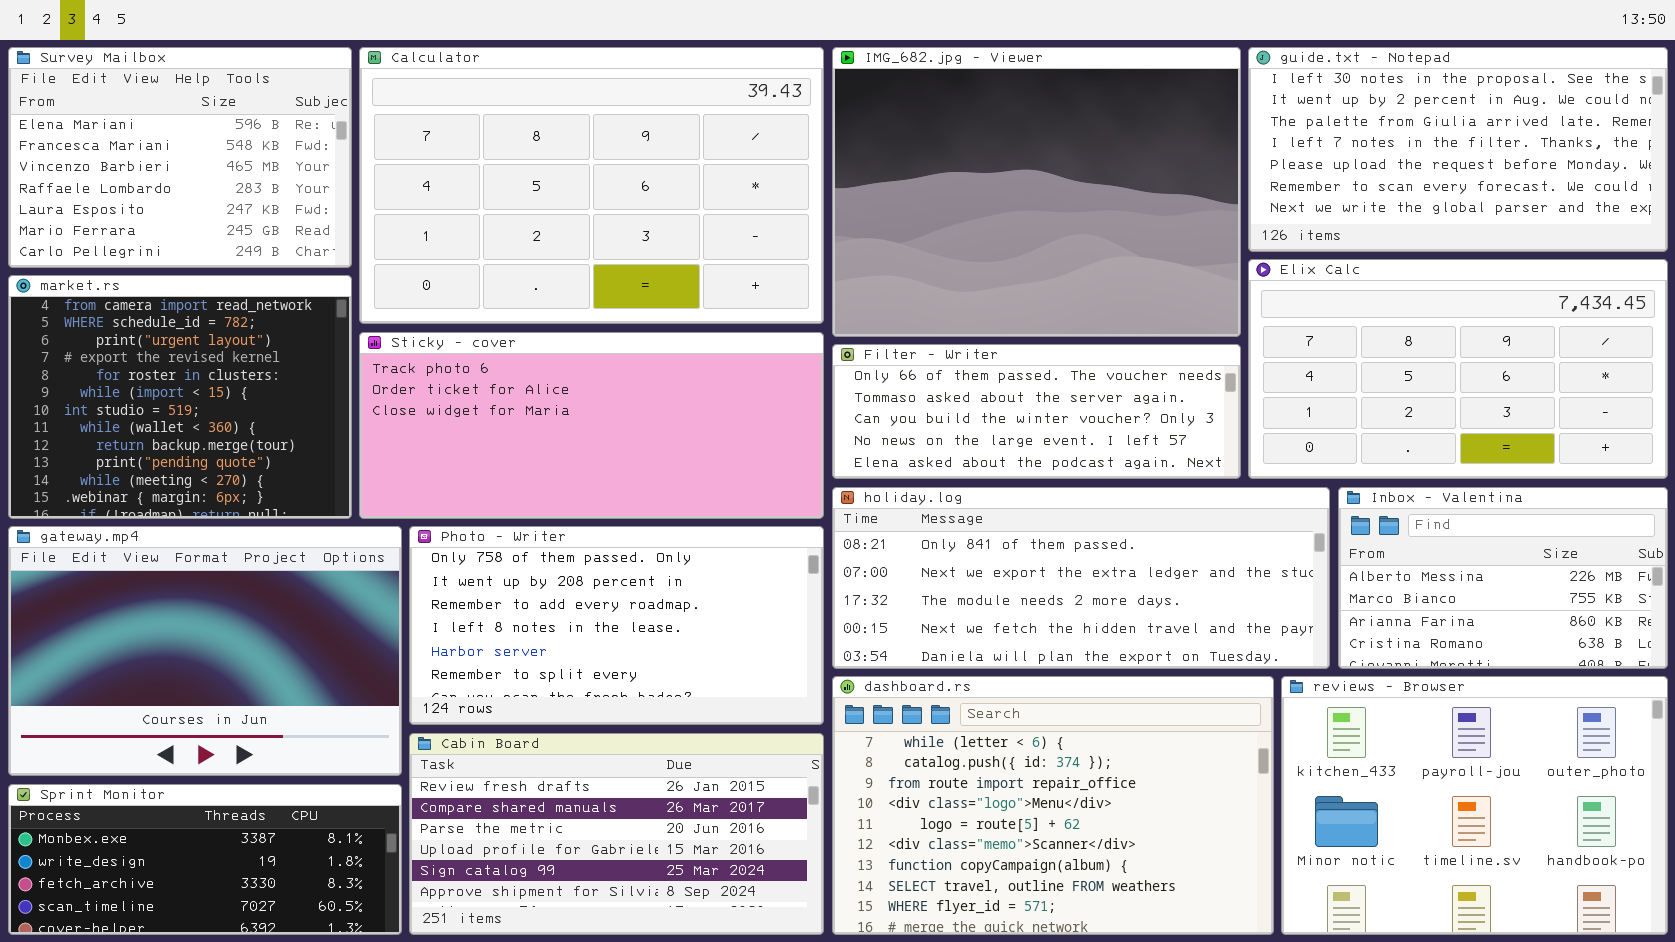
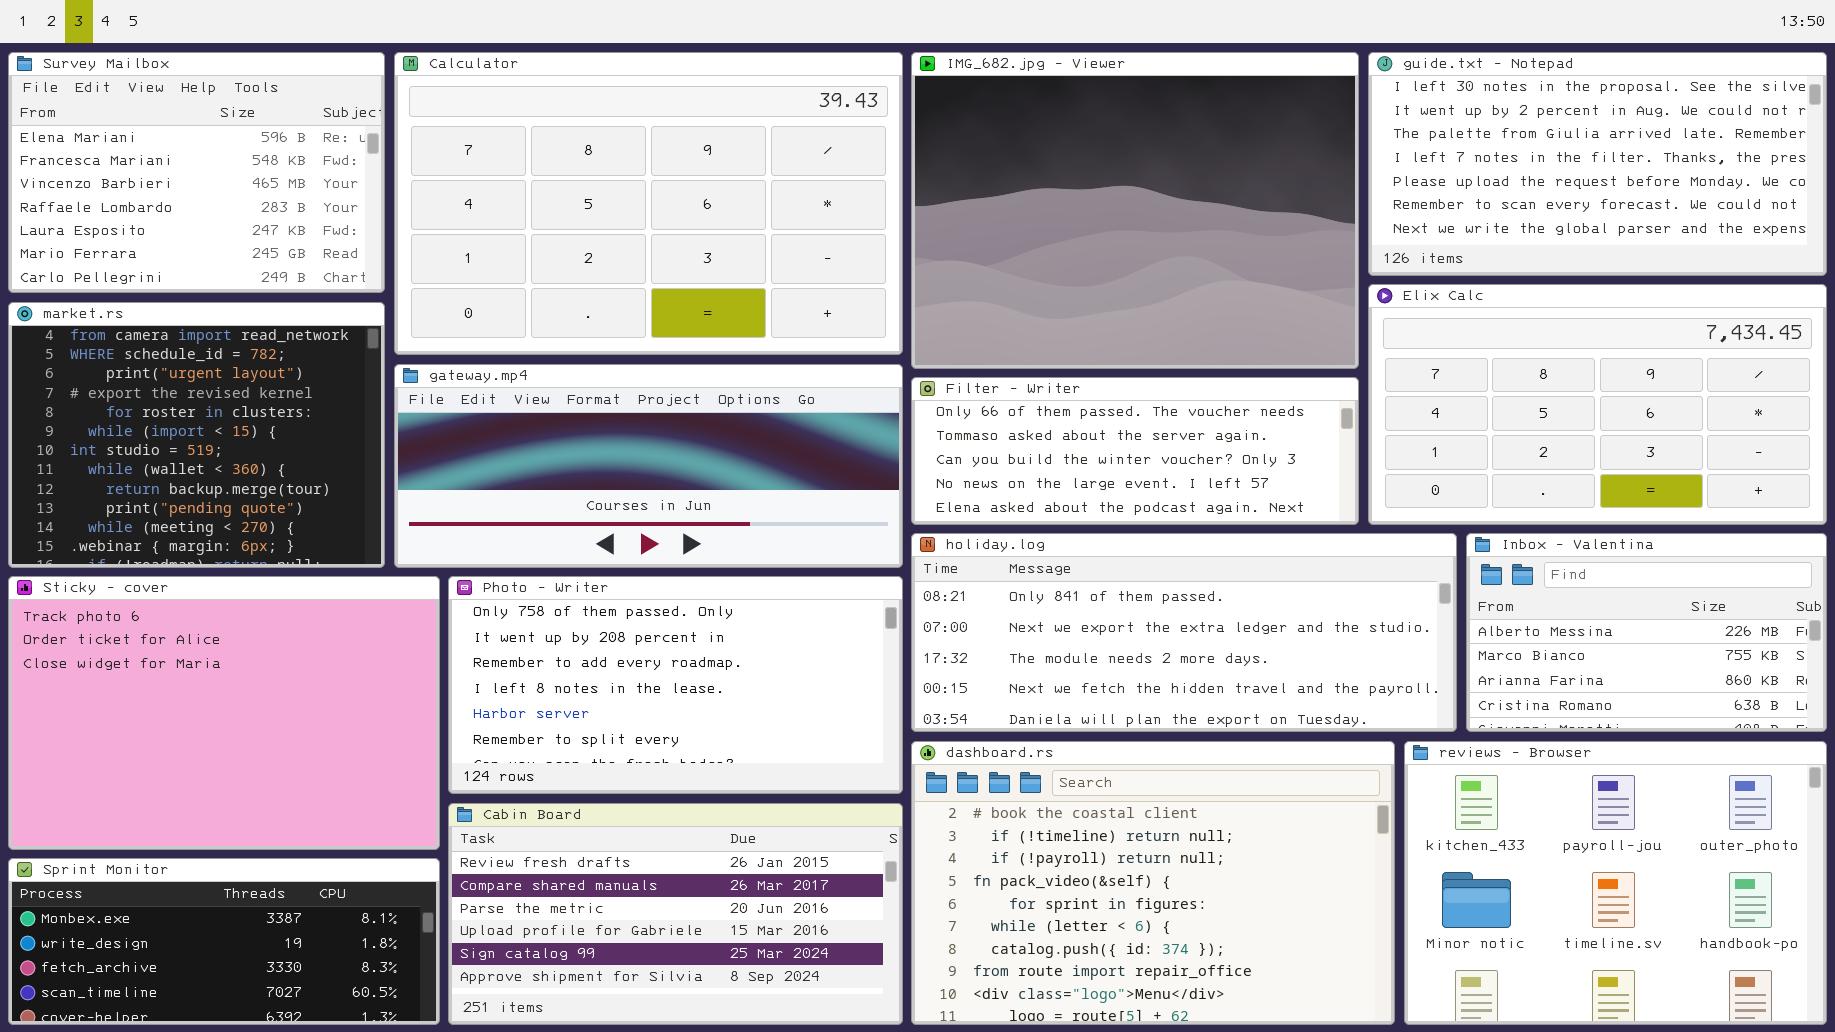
Sticky - cover: [359,332,824,519] -> [8,576,440,850], moved, resized
gateway.mp4: [8,526,402,776] -> [394,364,903,568], moved, resized
dashboard.rs: [832,676,1274,935] -> [911,741,1395,1025], scrolled up 5 rows

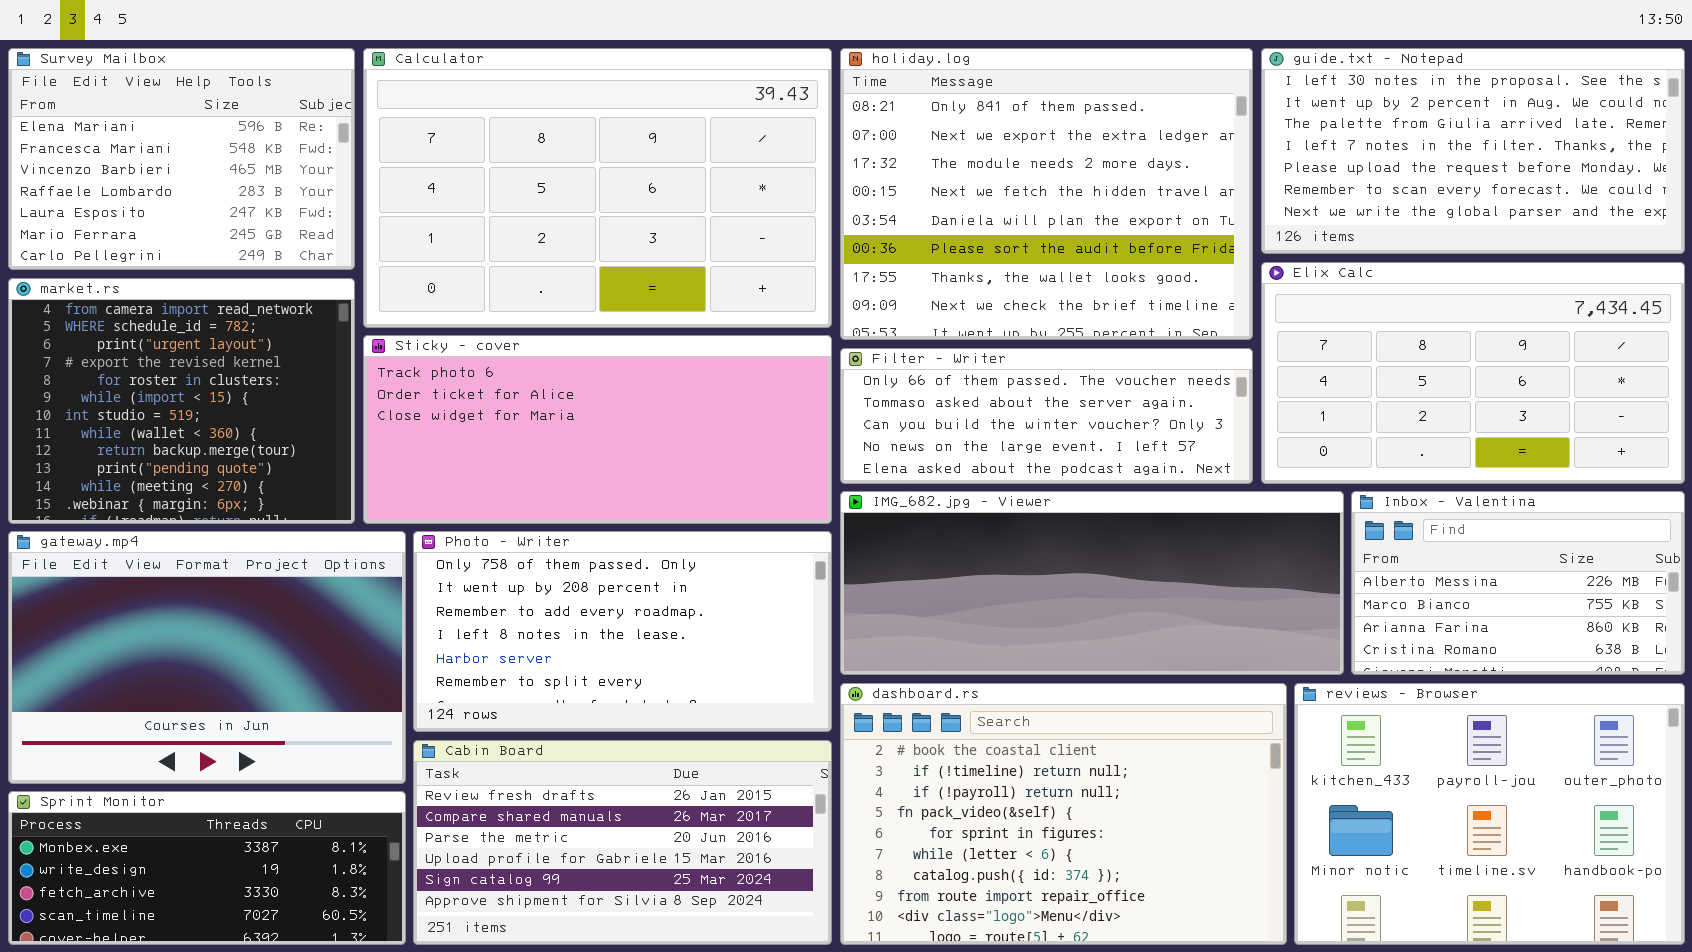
IMG_682.jpg - Viewer: [911,52,1359,369] -> [840,491,1344,675], moved, resized
gateway.mp4: [394,364,903,568] -> [8,531,406,784], moved, resized
holiday.log: [911,533,1457,732] -> [840,48,1253,340], moved, resized
Sticky - cover: [8,576,440,850] -> [363,335,832,524], moved, resized

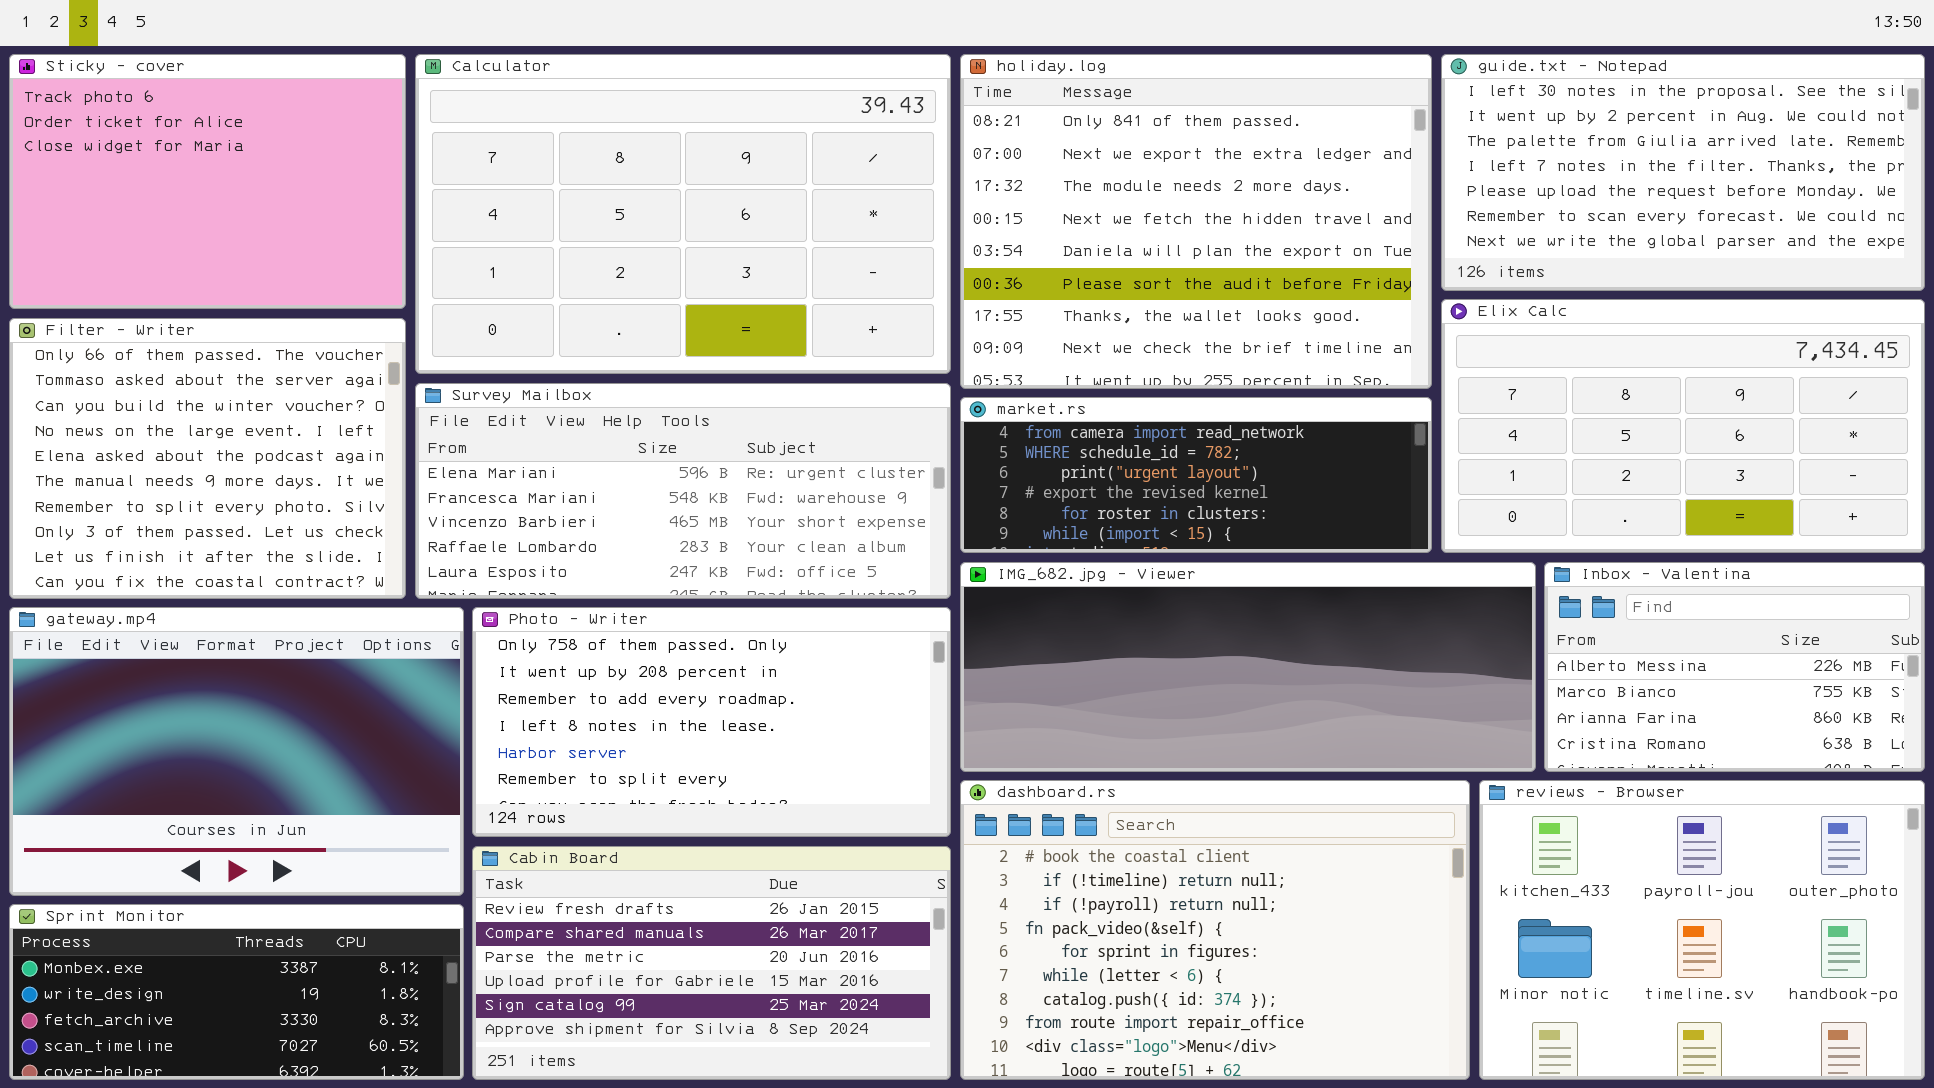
Survey Mailbox: [8,48,355,270] -> [415,383,951,599], moved, resized
market.rs: [8,278,355,524] -> [960,397,1432,553], moved, resized
Sticky - cover: [363,335,832,524] -> [9,54,406,309], moved, resized
Filter - Writer: [840,348,1253,484] -> [9,318,406,599], moved, resized

